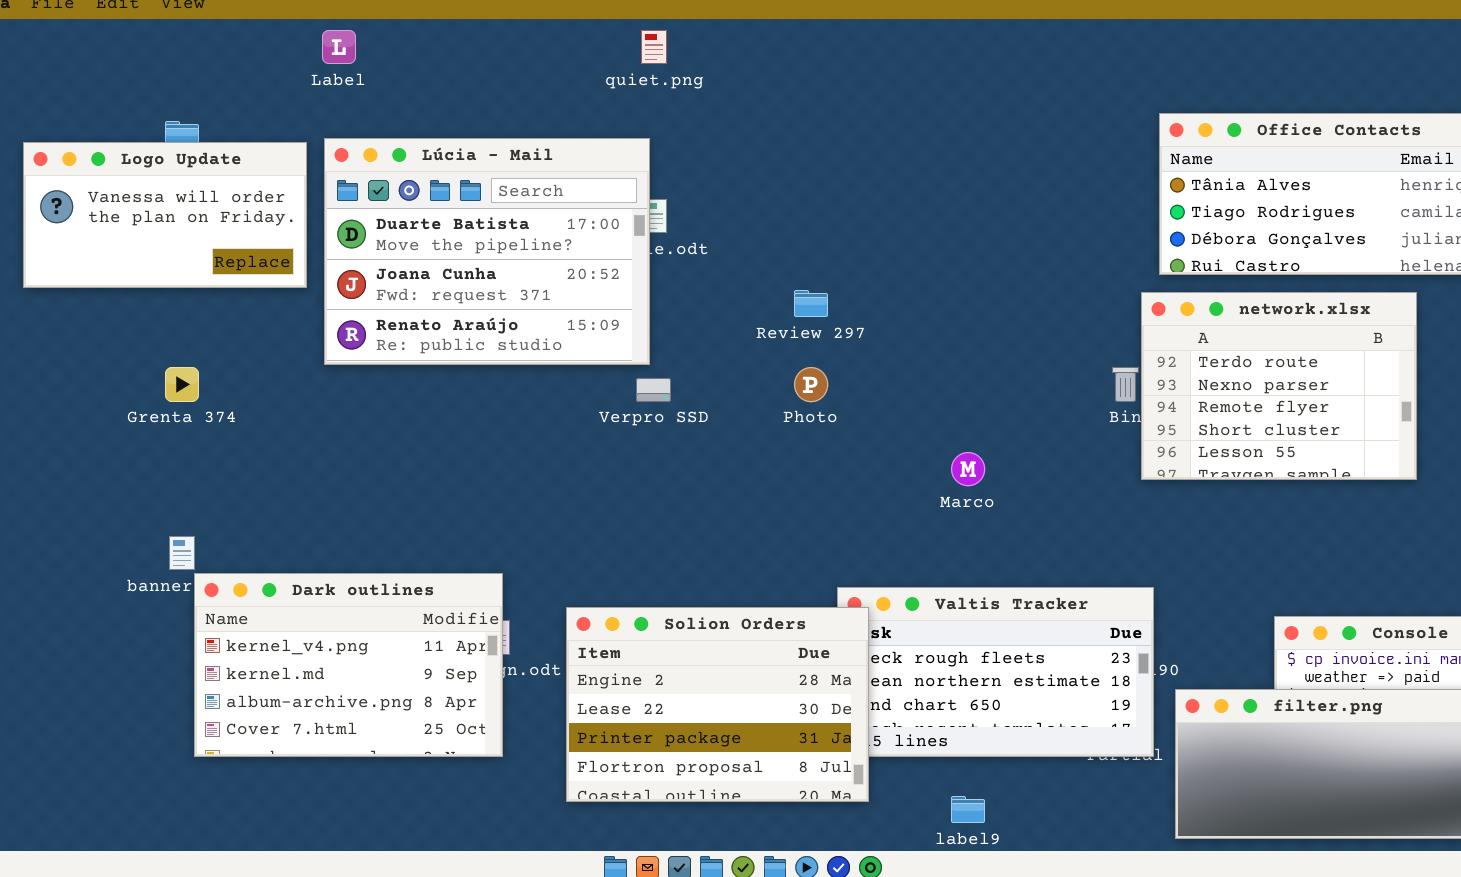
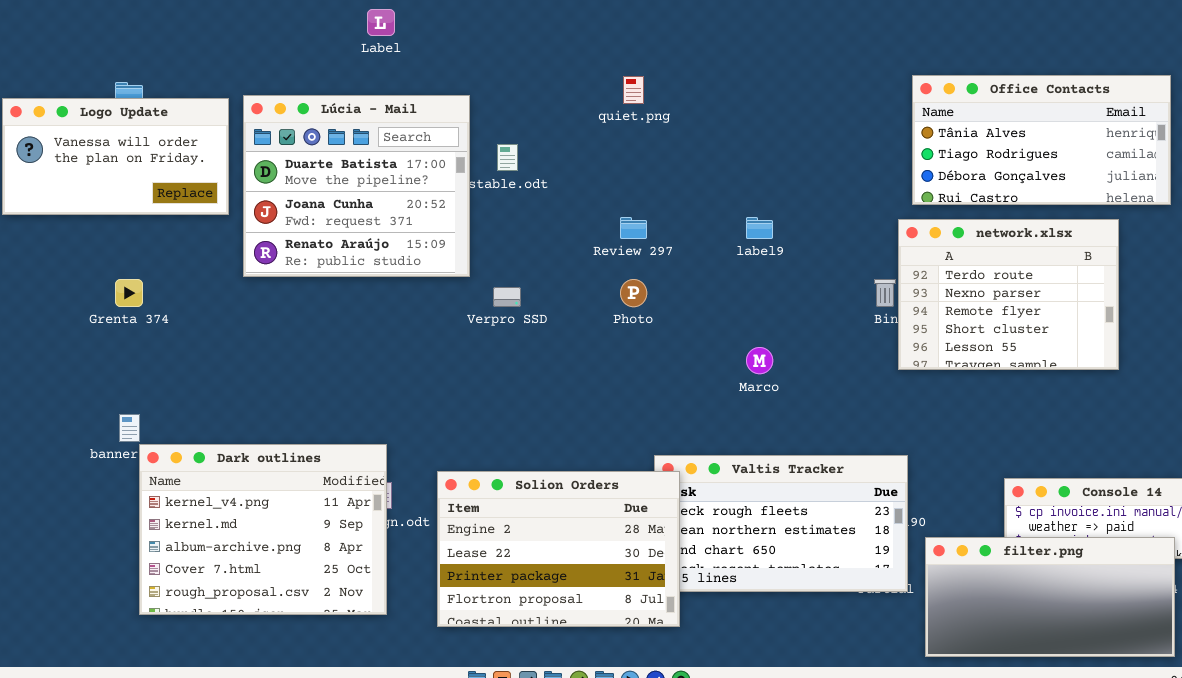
Label: [322,30,356,64] -> [367,9,395,36], moved
quiet.png: [641,30,667,64] -> [623,76,644,104], moved
Lúcia - Mail: [324,138,650,365] -> [243,95,470,277], resized
Dark outlines: [194,573,503,757] -> [139,444,387,615], resized
label9: [951,796,985,823] -> [746,217,773,239], moved

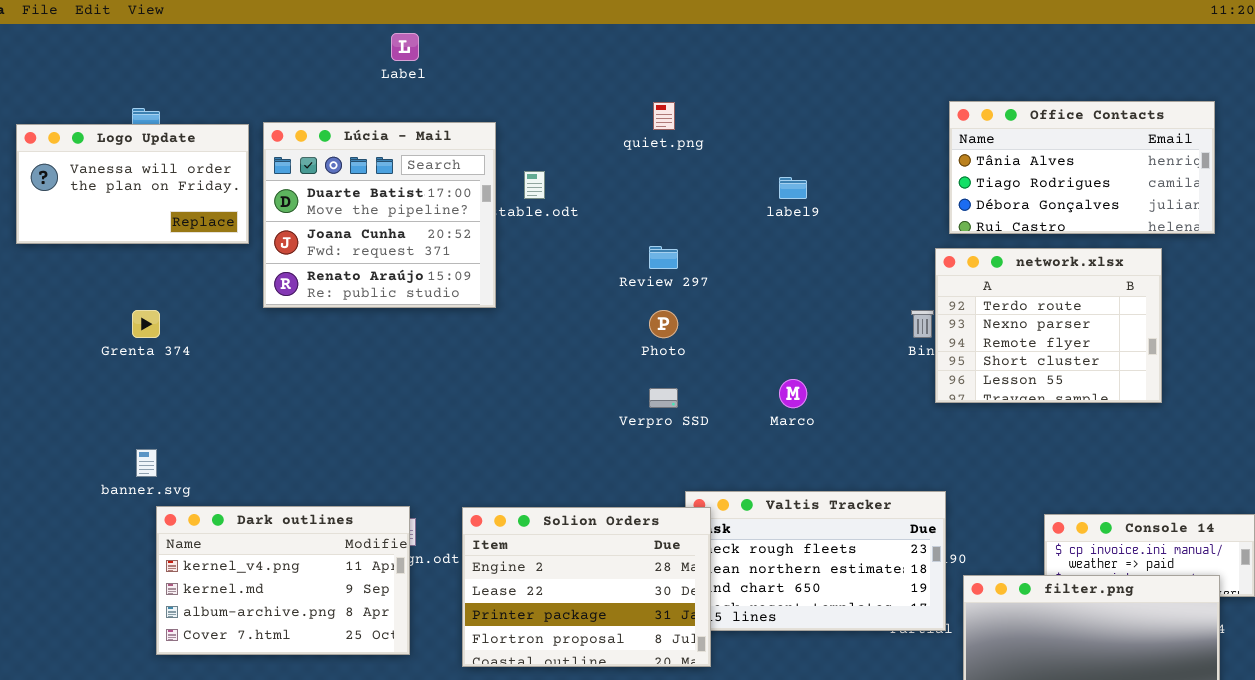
label9: [746,217,773,239] -> [779,177,807,199], moved
Verpro SSD: [493,287,521,307] -> [649,388,678,408], moved
Dark outlines: [139,444,387,615] -> [156,506,410,655], resized

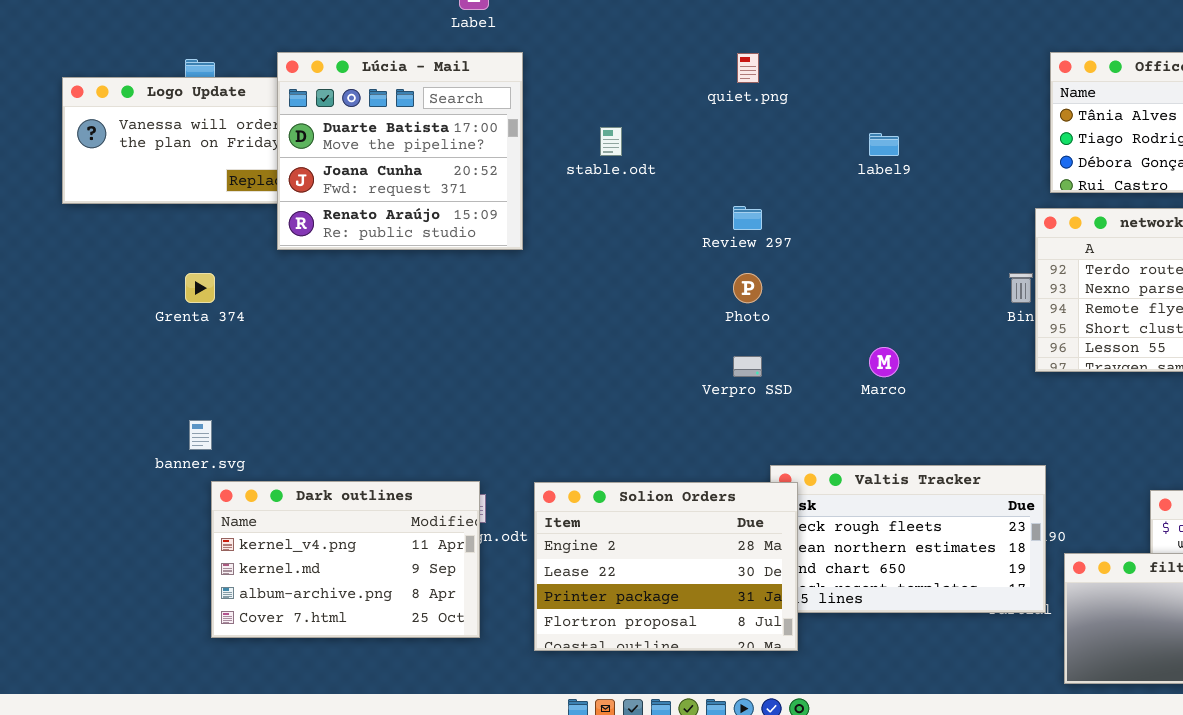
Lúcia - Mail: [263,122,496,308] -> [277,52,523,250], moved

